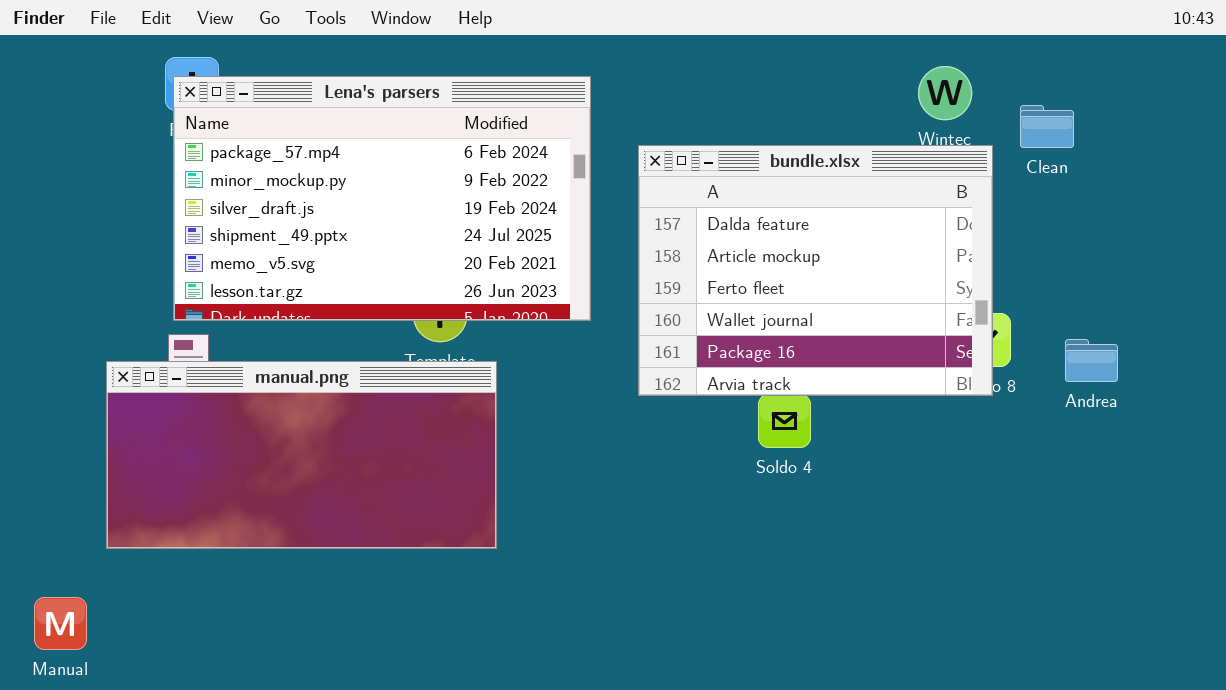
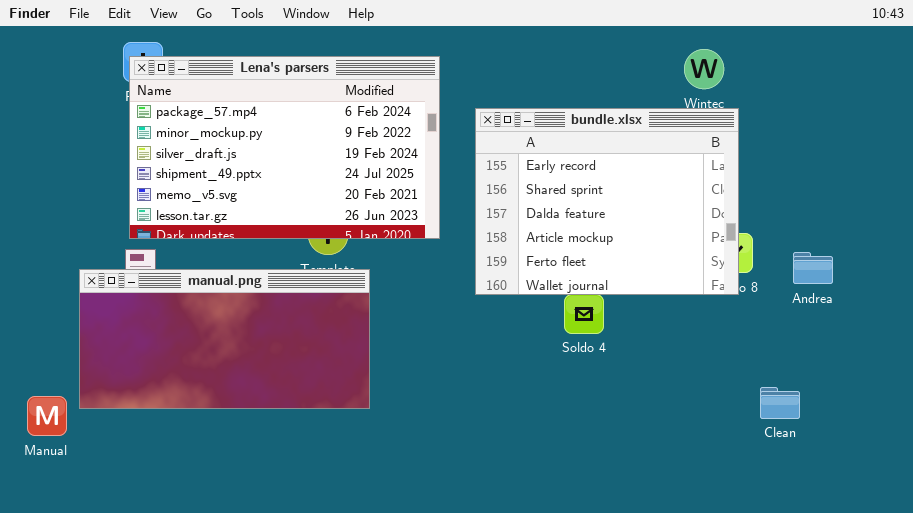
Clean: [1020,105,1074,148] -> [760,387,800,419], moved
bundle.xlsx: [638,145,993,396] -> [475,108,739,295], scrolled up 2 rows
Manual: [34,597,87,650] -> [27,396,67,436], moved

